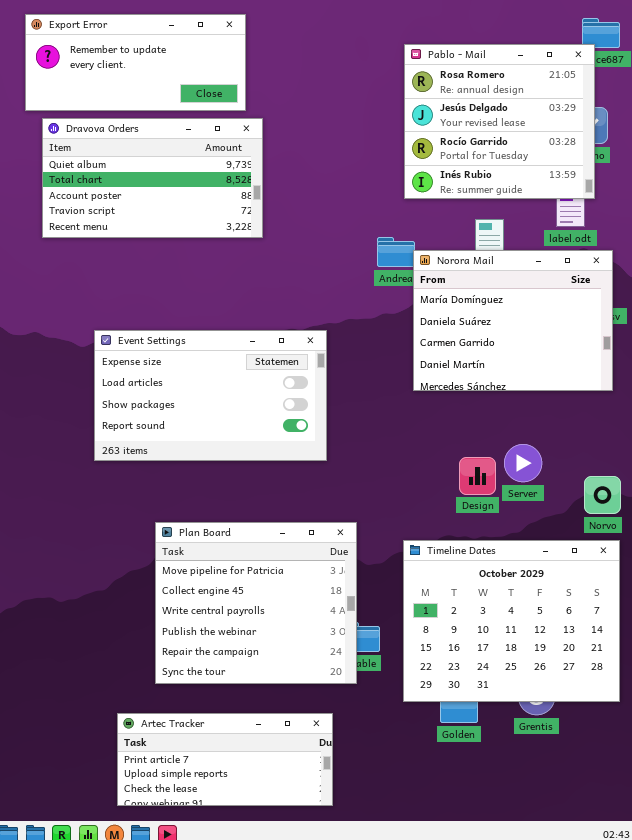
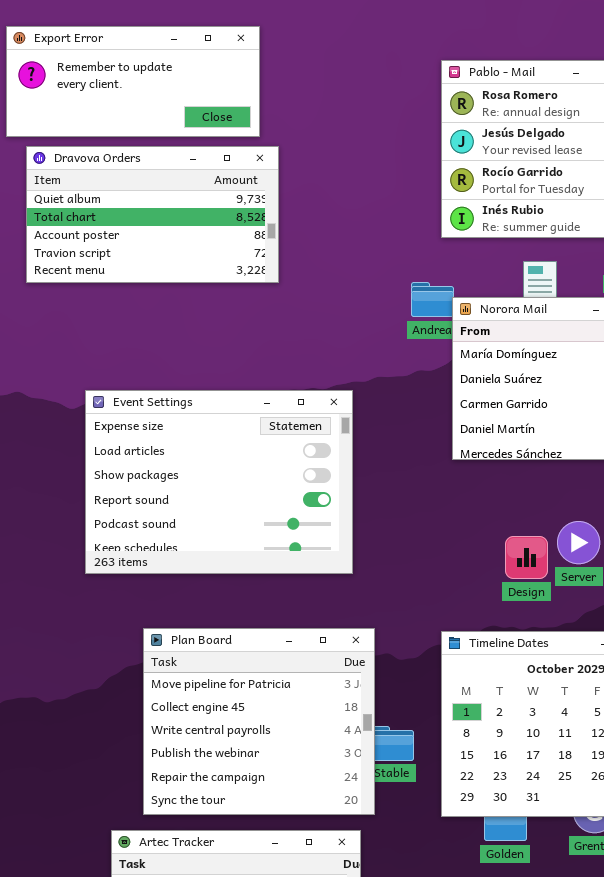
Event Settings: [94,330,327,461] -> [85,390,353,574], resized
Plan Board: [155,522,357,684] -> [143,628,375,815], moved

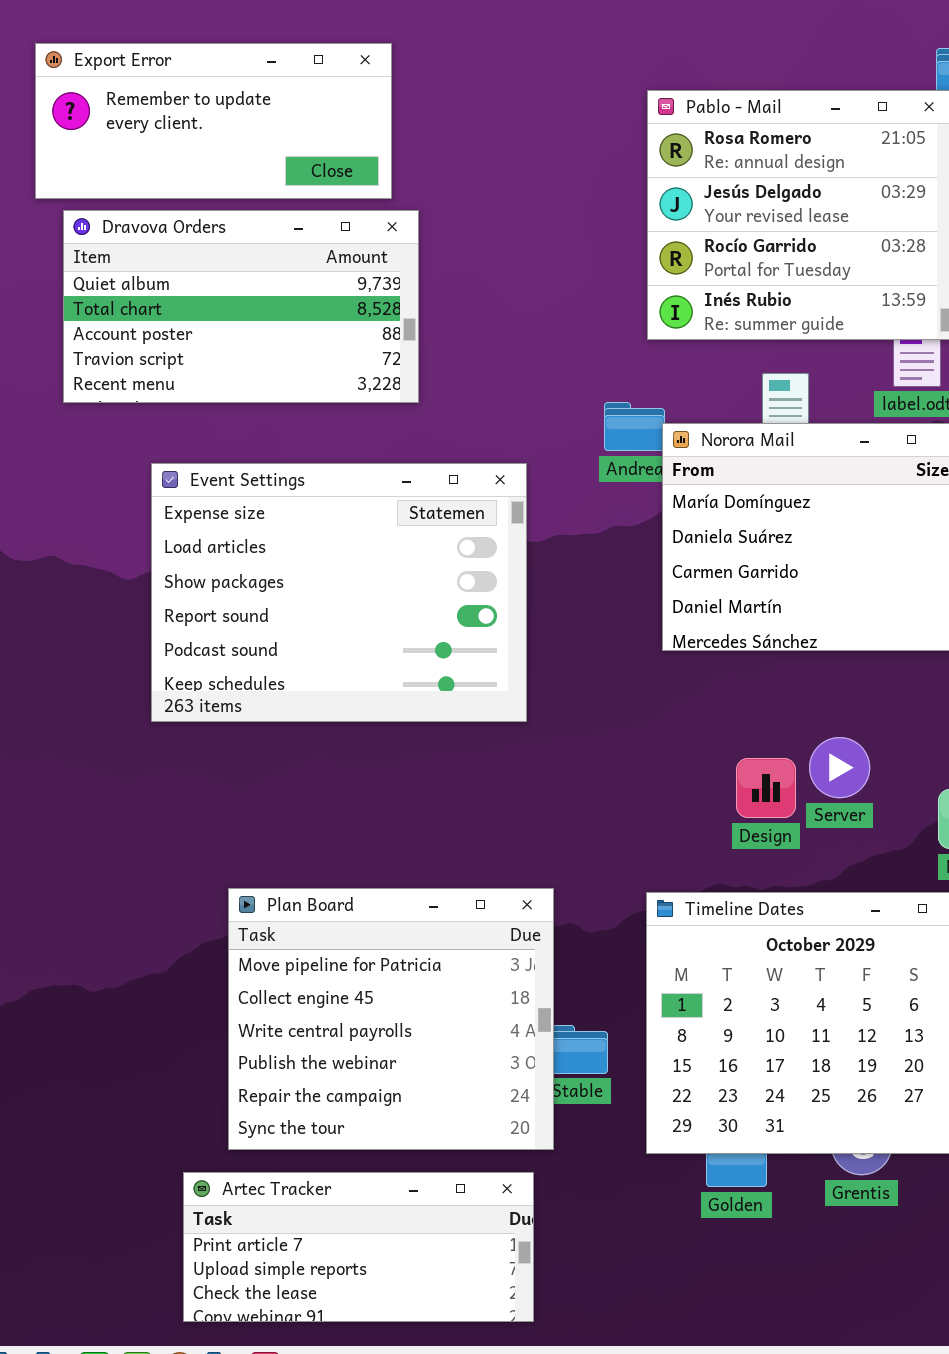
Event Settings: [85,390,353,574] -> [151,463,527,722], moved

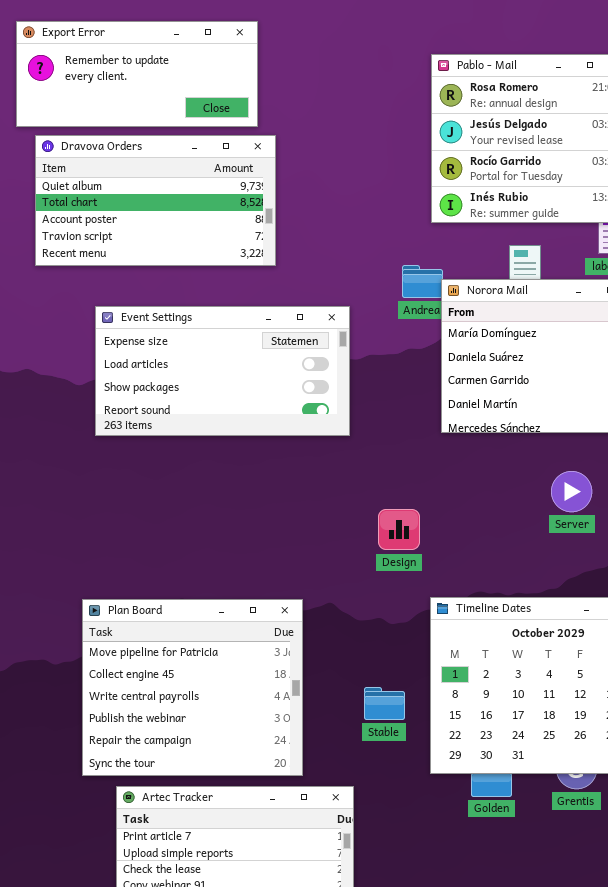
Event Settings: [151,463,527,722] -> [95,306,350,436], resized
Server: [809,737,870,798] -> [551,471,592,512], moved
Design: [736,758,796,818] -> [378,509,420,550], moved
Plan Board: [228,888,554,1150] -> [82,599,303,776], moved

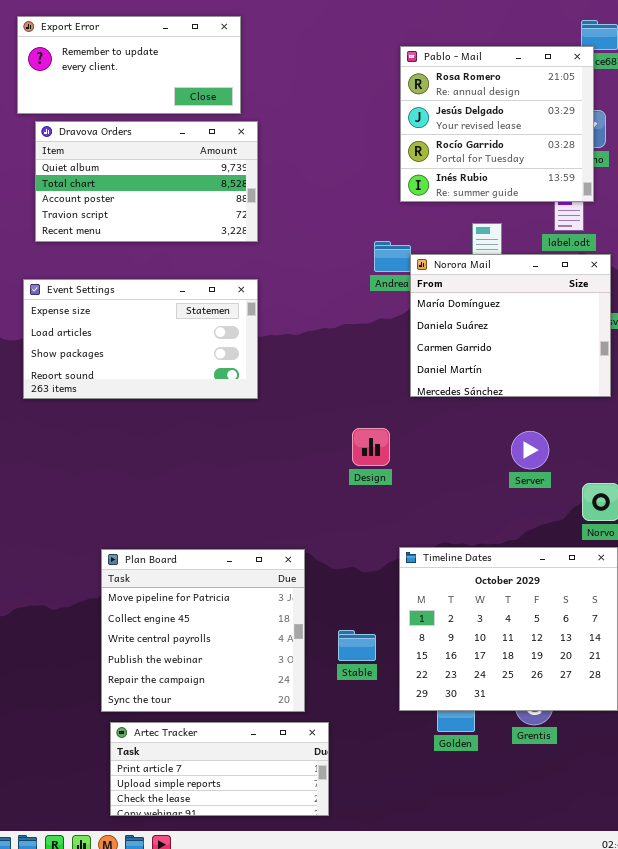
Event Settings: [95,306,350,436] -> [23,279,258,399], moved
Design: [378,509,420,550] -> [352,428,390,466], moved
Plan Board: [82,599,303,776] -> [101,549,305,712], moved

